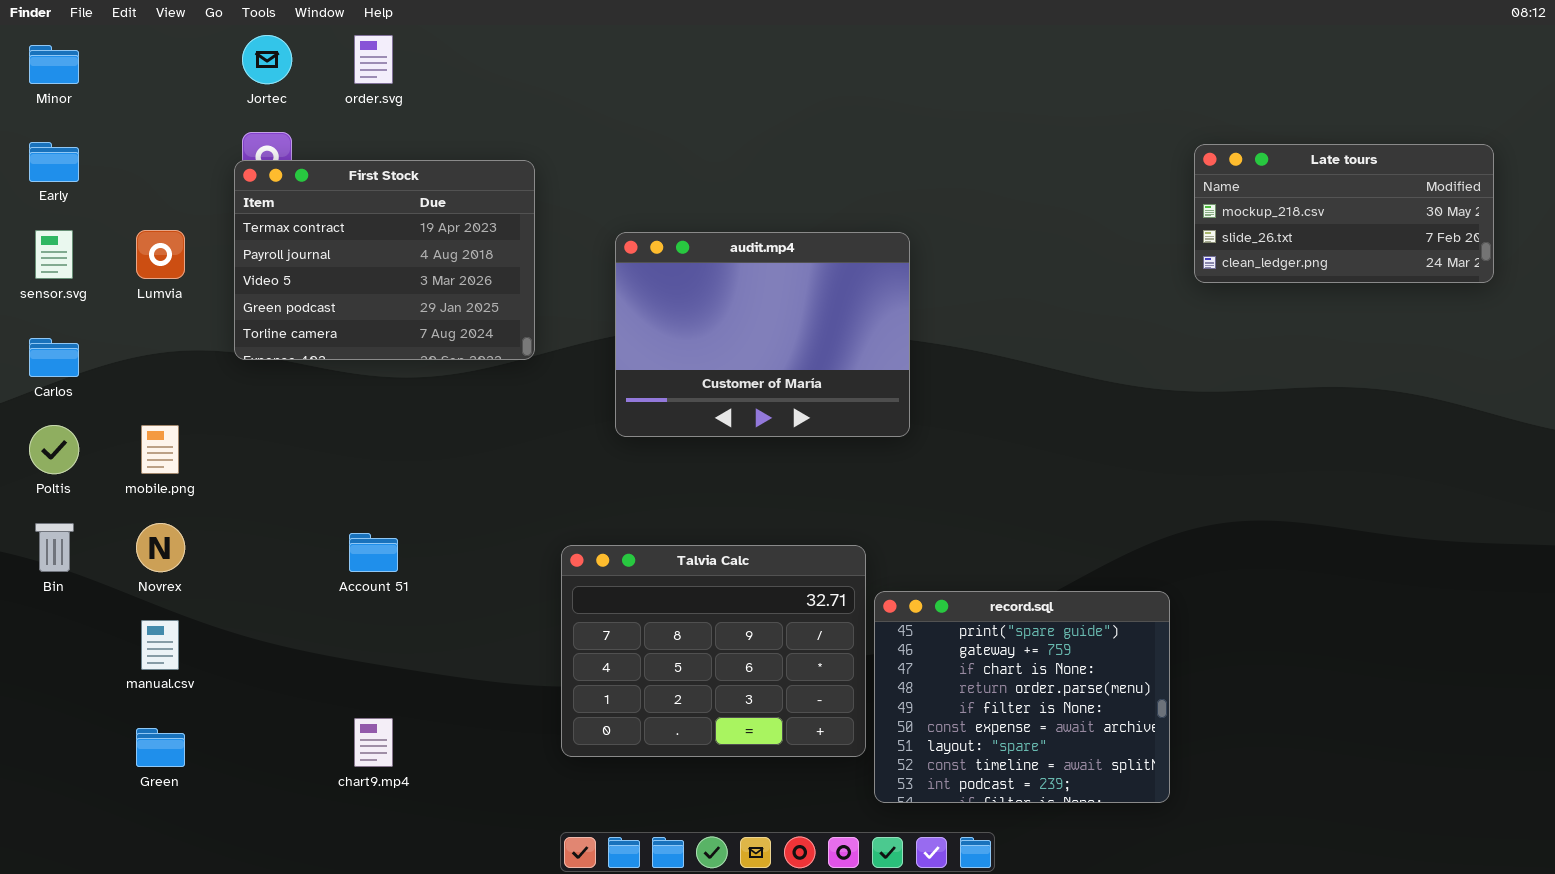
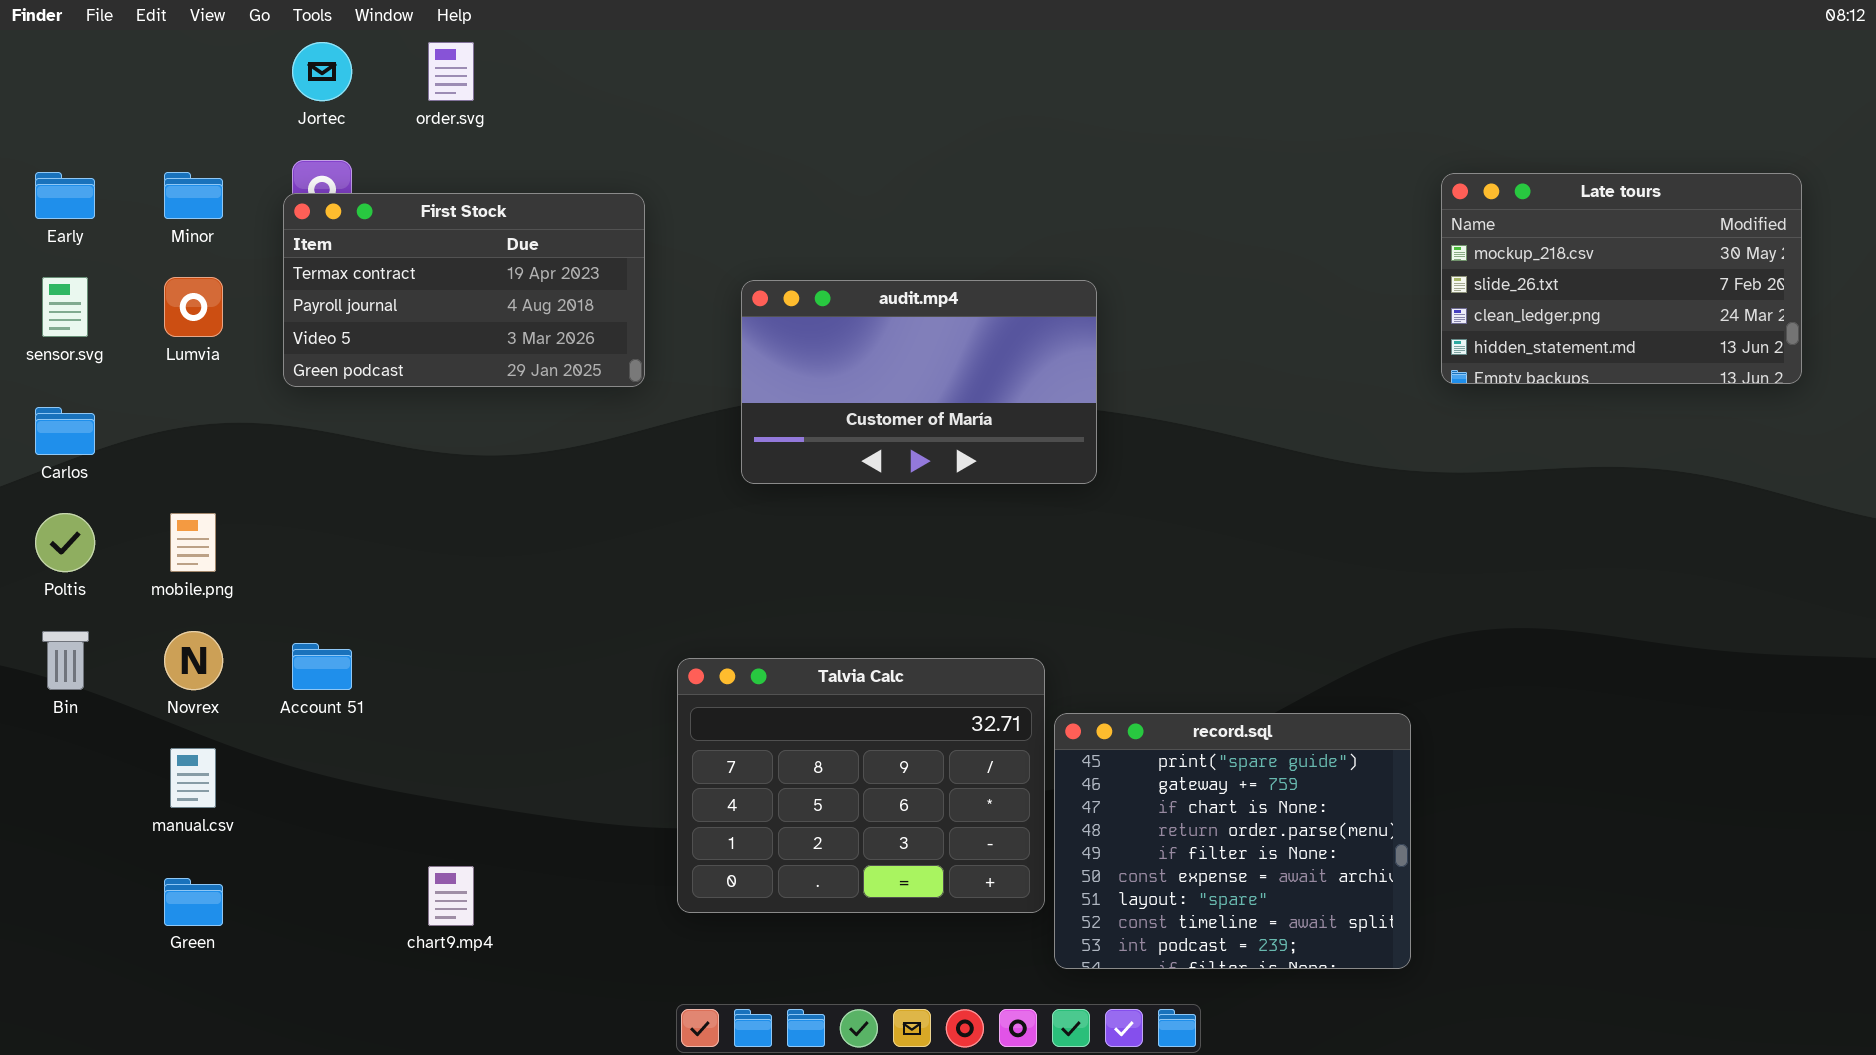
Minor: [29,45,79,84] -> [164,172,223,219], moved
Late tours: [1194,144,1494,283] -> [1441,173,1802,384], resized
First Stock: [234,160,535,360] -> [283,193,645,387], resized
audit.mp4: [615,232,910,437] -> [741,280,1097,484], resized
Account 51: [349,533,398,572] -> [292,643,352,690], moved

